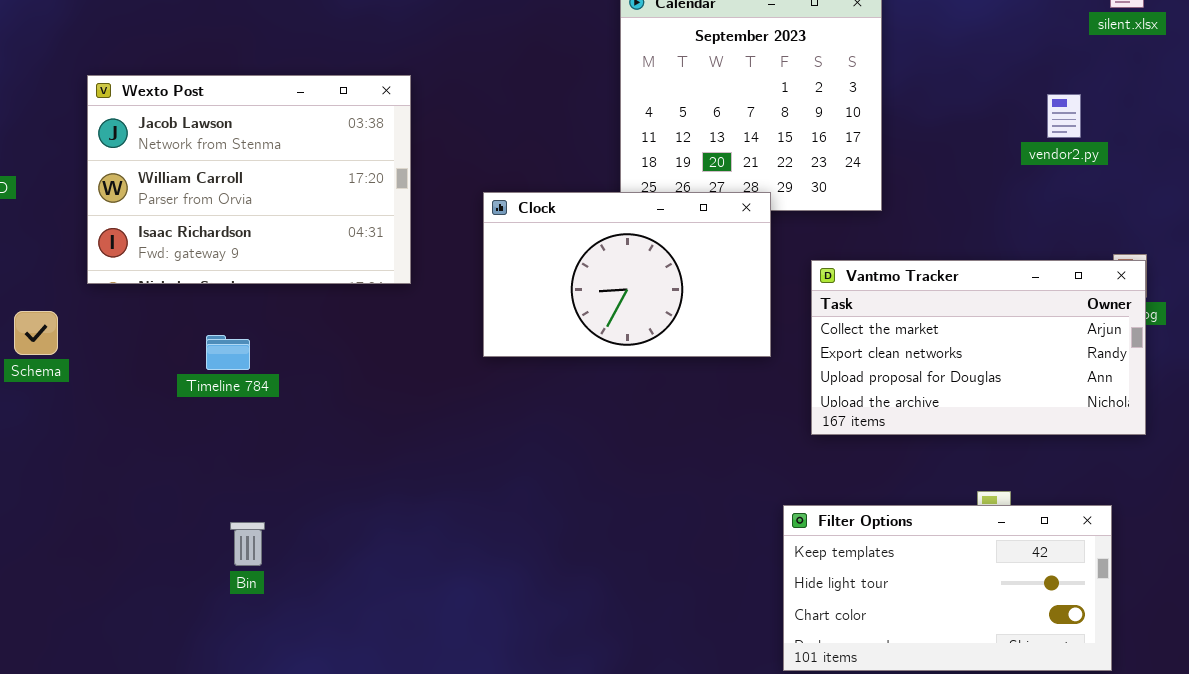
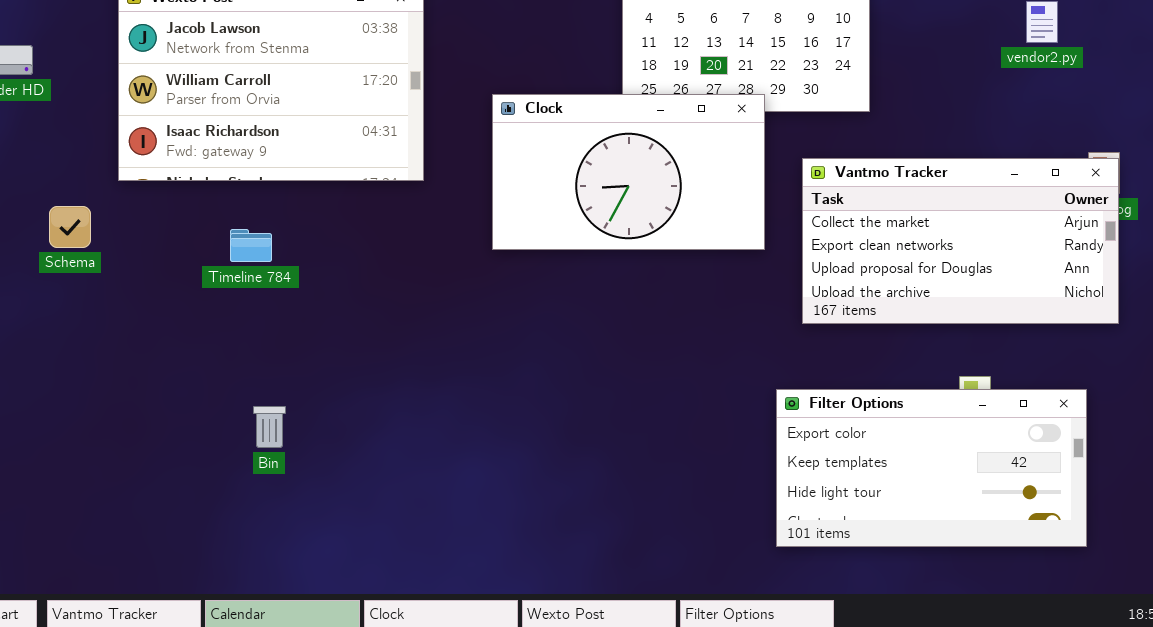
Filter Options: [783,505,1112,671] -> [776,389,1087,547], scrolled up 1 row

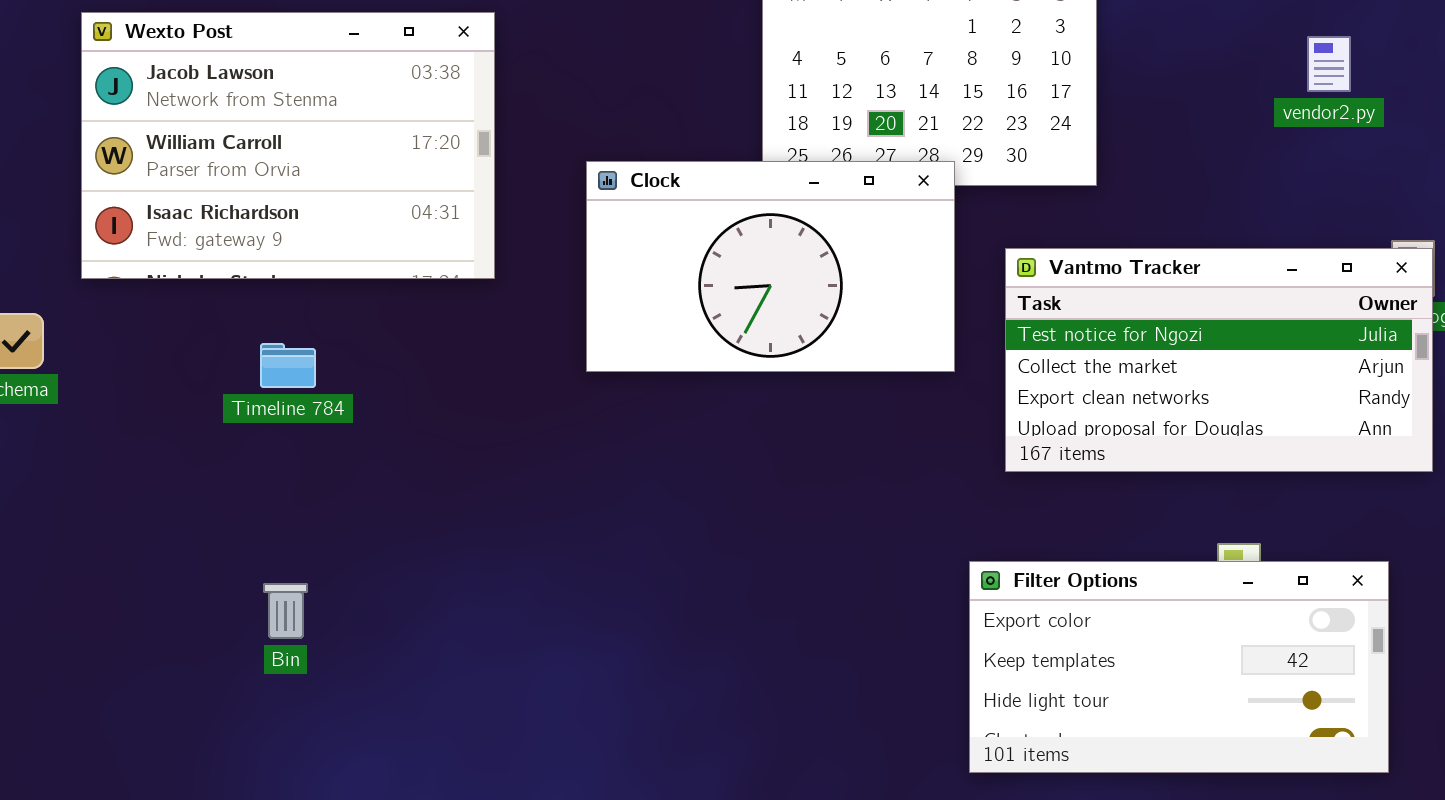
Vantmo Tracker: [802,158,1119,324] -> [1005,248,1433,472], scrolled up 1 row
Timeline 784: [230,229,272,262] -> [260,343,316,388], moved

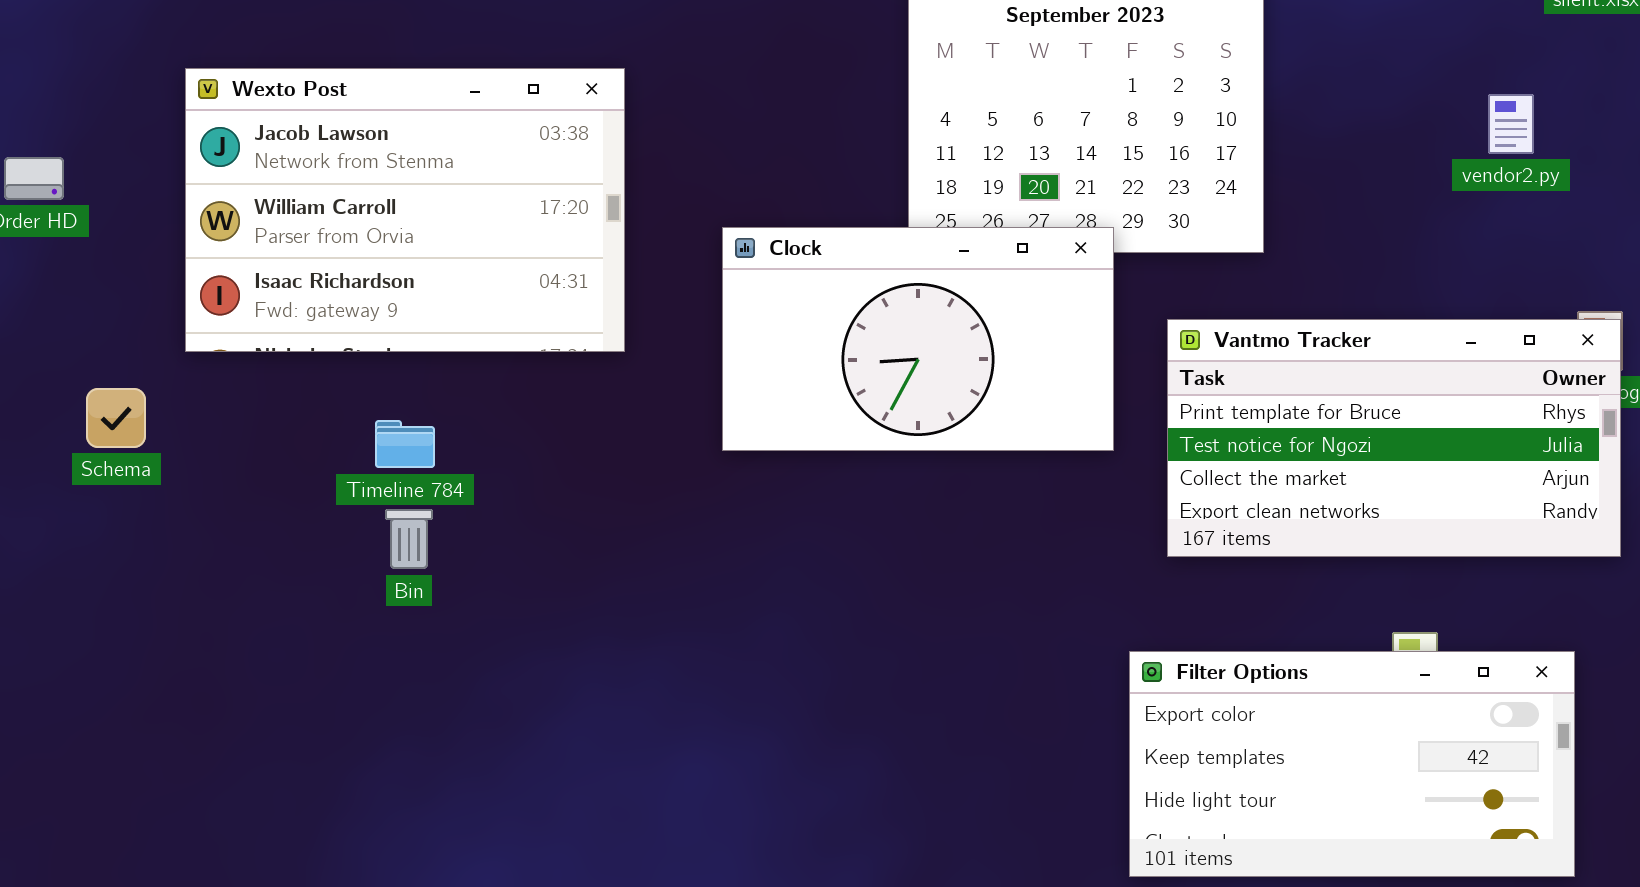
Vantmo Tracker: [1005,248,1433,472] -> [1167,319,1621,557], scrolled up 1 row
Bin: [263,583,308,639] -> [385,509,433,569], moved

